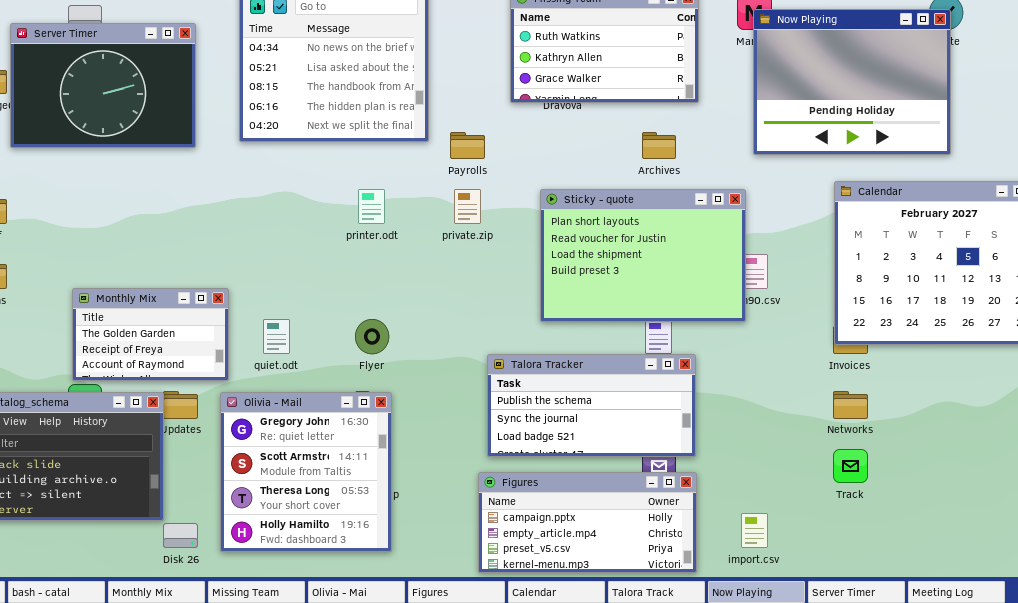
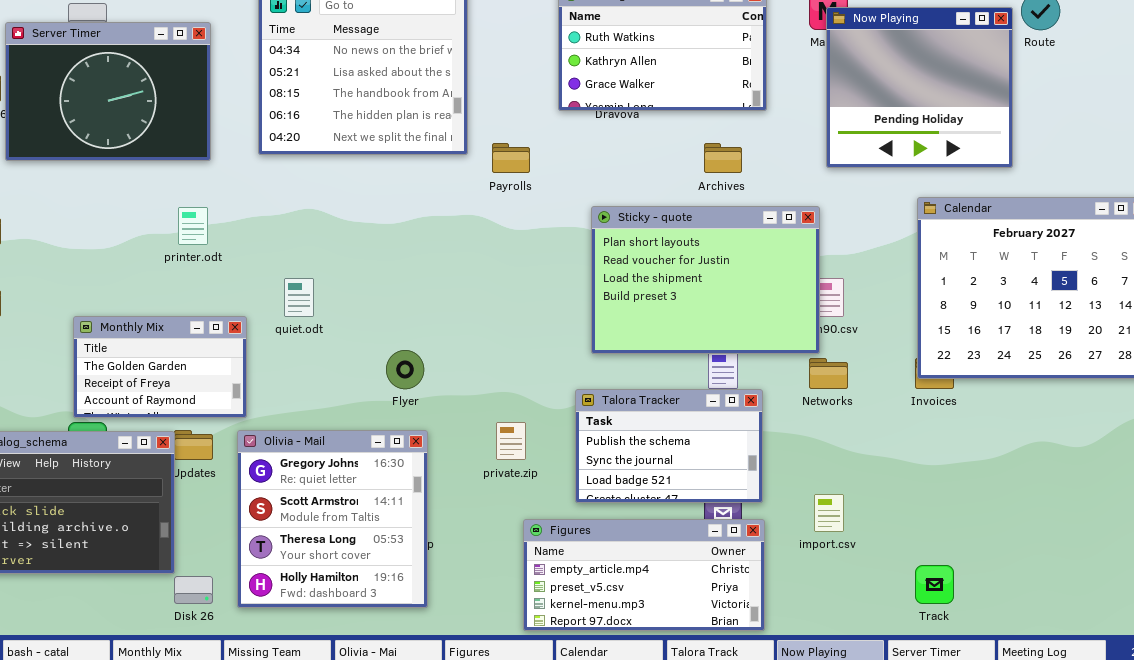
Now Playing: [753,9,951,155] -> [826,7,1013,168], resized
printer.odt: [358,189,385,224] -> [178,207,208,245], moved
private.zip: [454,189,481,224] -> [496,422,526,460], moved
quiet.odt: [263,319,290,354] -> [284,278,314,317], moved
Talora Tracker: [487,354,696,457] -> [575,389,763,503], resized
Networks: [833,391,868,419] -> [809,358,848,389], moved
Track: [833,449,868,483] -> [915,565,954,604], moved
Figures: [478,472,697,573] -> [523,519,765,631], scrolled down 1 row
import.csv: [741,513,768,548] -> [814,494,844,532], moved

